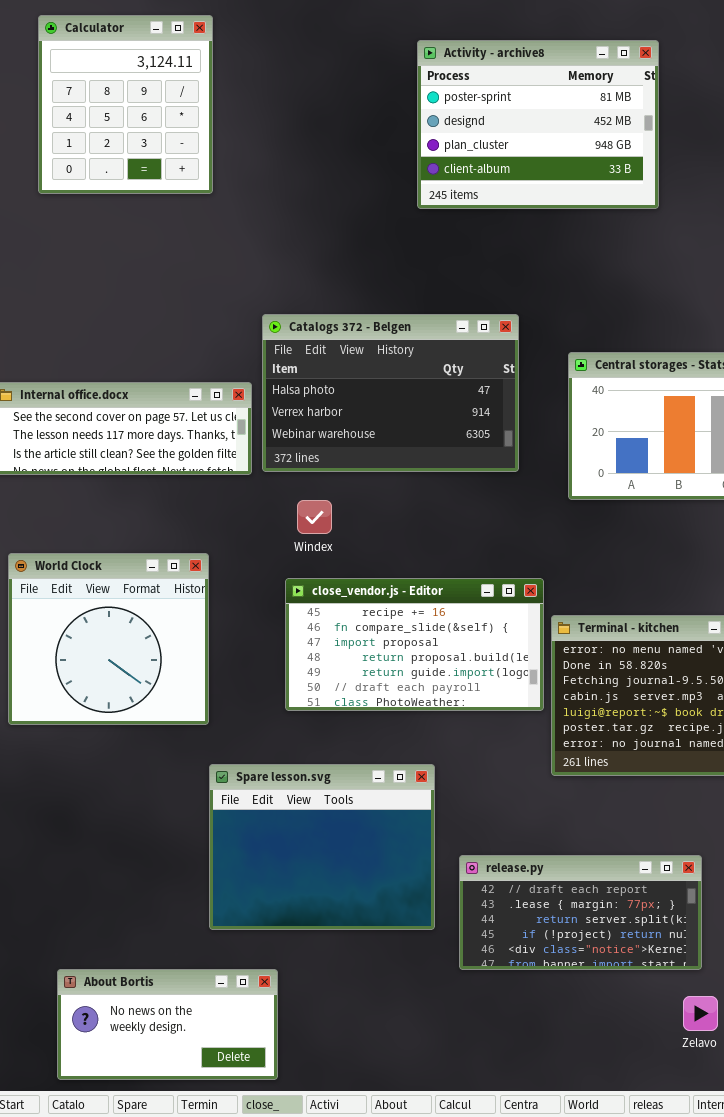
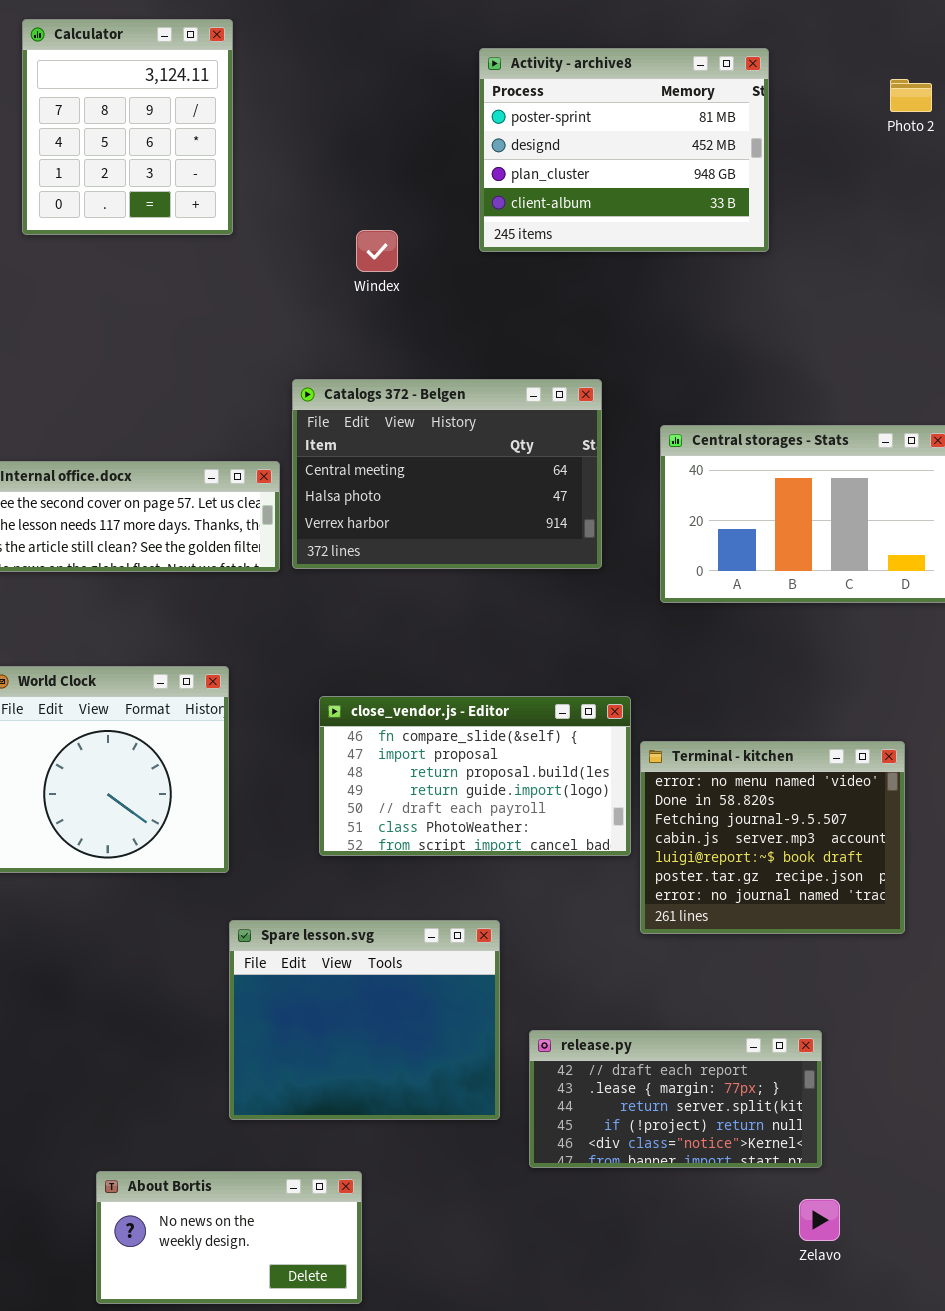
Catalogs 372 - Belgen: [262,314,519,472] -> [292,379,602,569], scrolled up 1 row
Windex: [297,500,332,534] -> [356,230,398,272], moved
close_vendor.js - Editor: [285,578,544,711] -> [319,696,631,856], scrolled down 1 row
About Bortis: [57,969,278,1080] -> [96,1171,362,1304], moved

